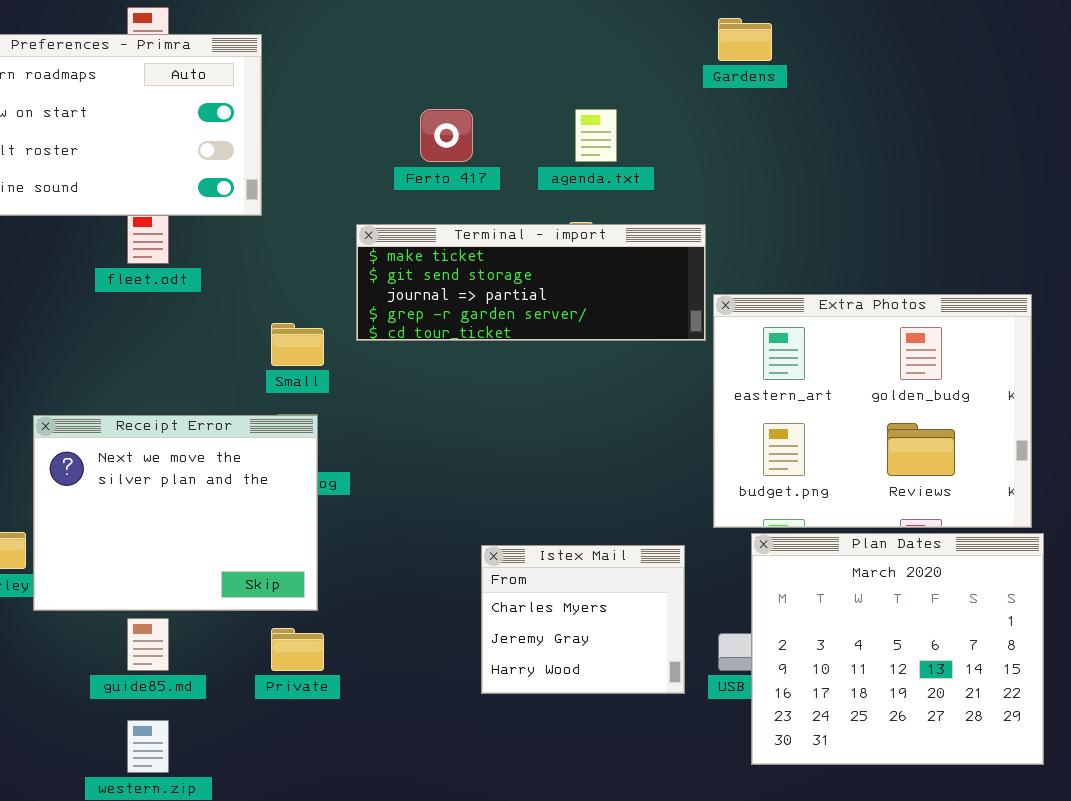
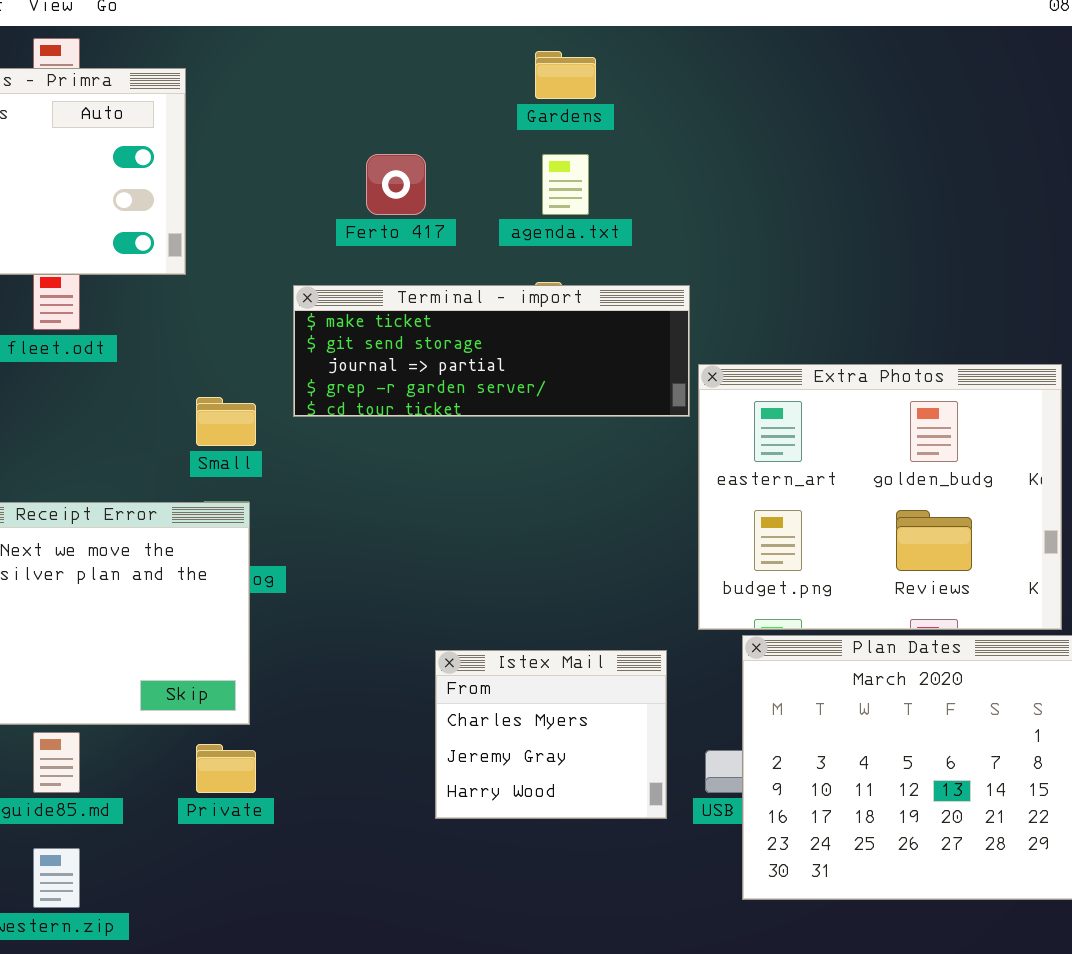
Gardens: [718,18,772,61] -> [535,51,596,99], moved

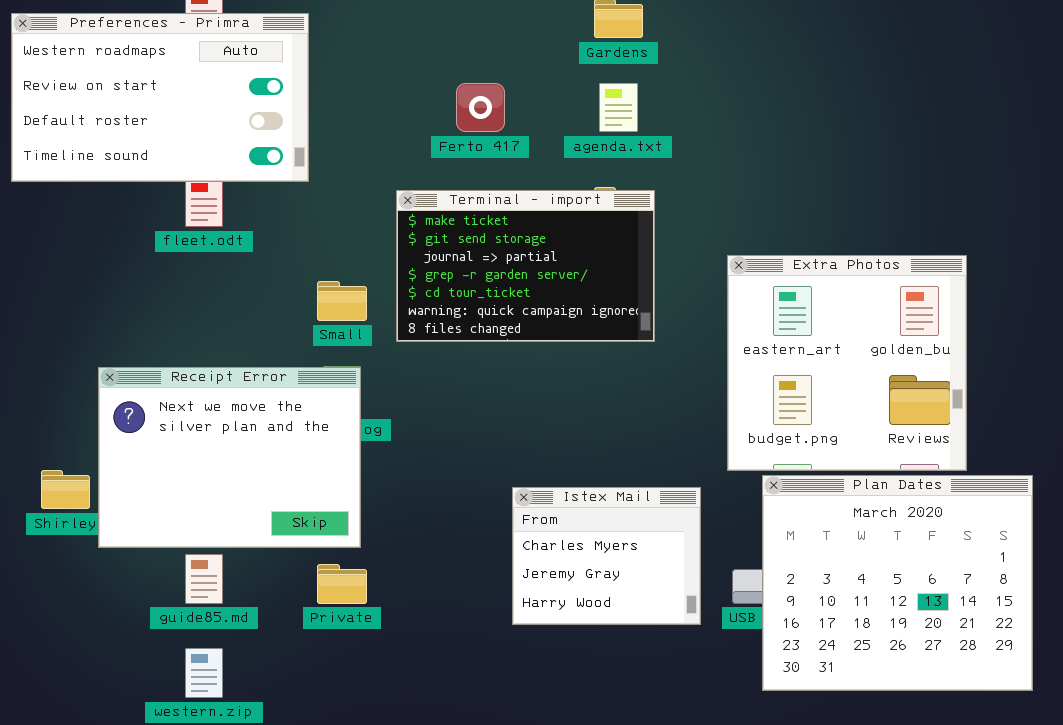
Terminal - import: [293,285,690,417] -> [396,190,655,342], resized
Extra Photos: [698,364,1062,630] -> [727,255,967,471], resized

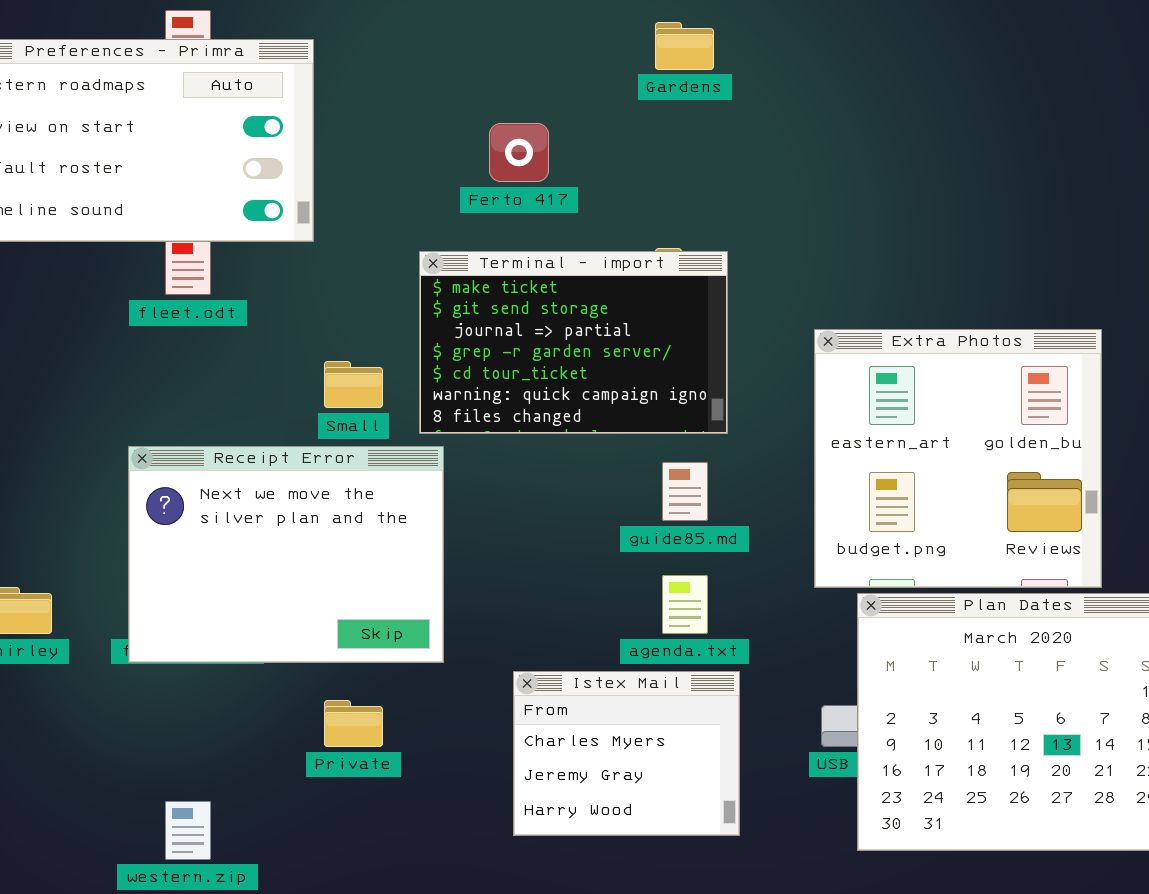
agenda.txt: [599,83,638,132] -> [662,575,708,634], moved
Receipt Error: [98,367,361,548] -> [128,446,444,663], moved
Istex Mail: [512,487,701,625] -> [513,671,740,836], moved
guide85.md: [185,554,223,604] -> [662,462,708,521], moved

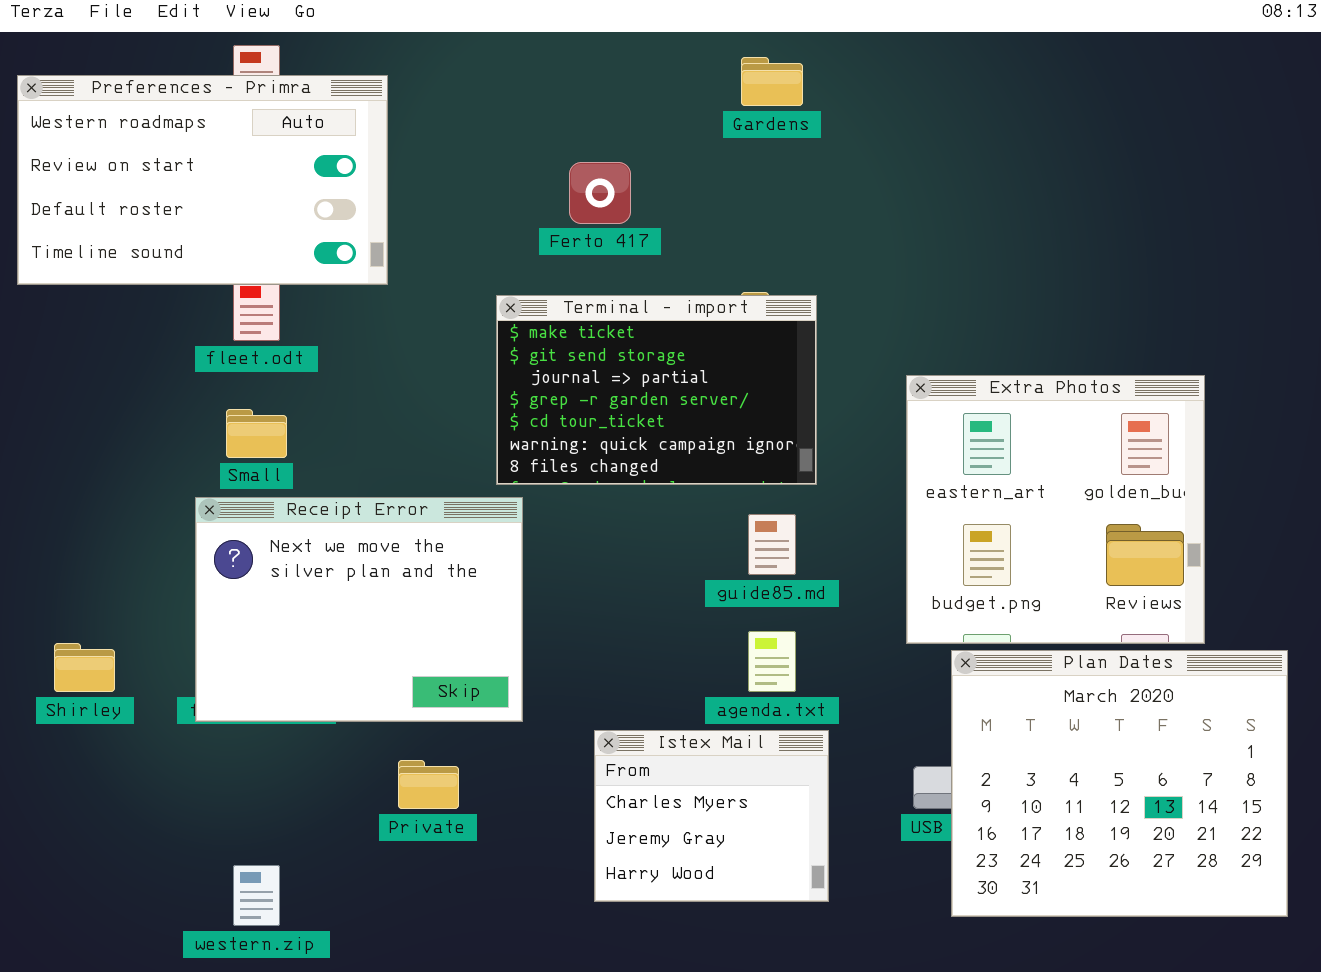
Small: [324,361,383,408] -> [226,409,287,458], moved

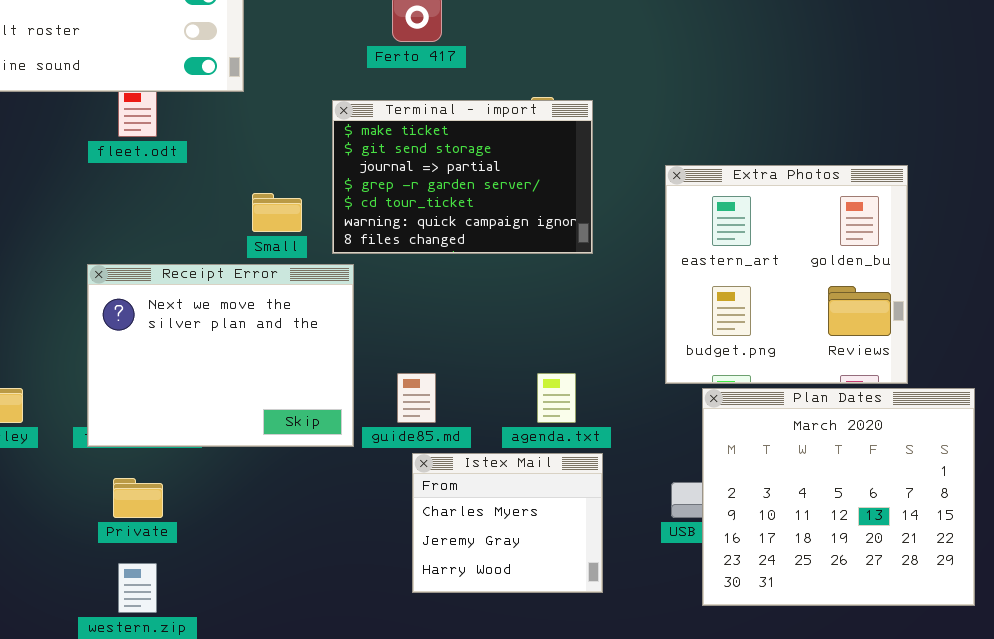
Small: [226,409,287,458] -> [252,193,302,232], moved
guide85.md: [748,514,796,575] -> [397,373,436,423], moved
Private: [398,760,459,809] -> [113,478,163,518], moved

